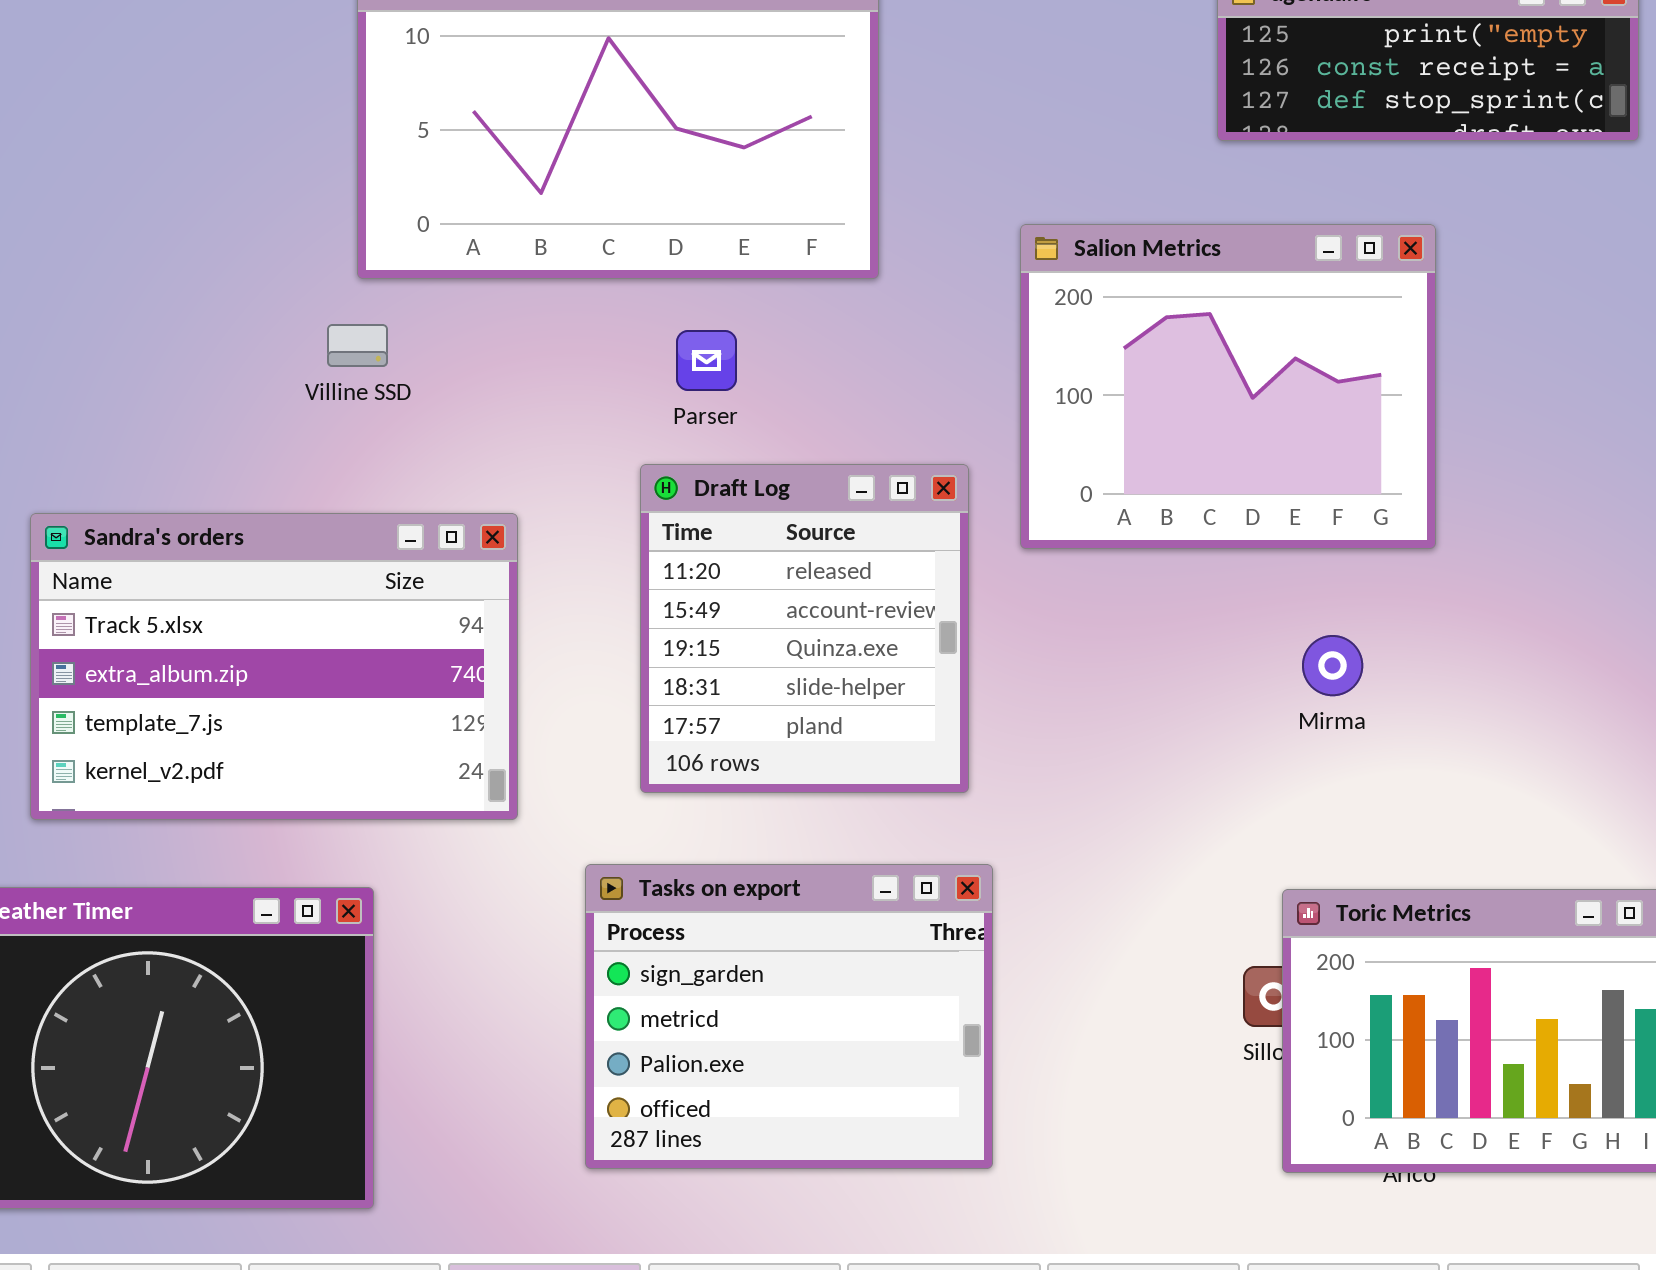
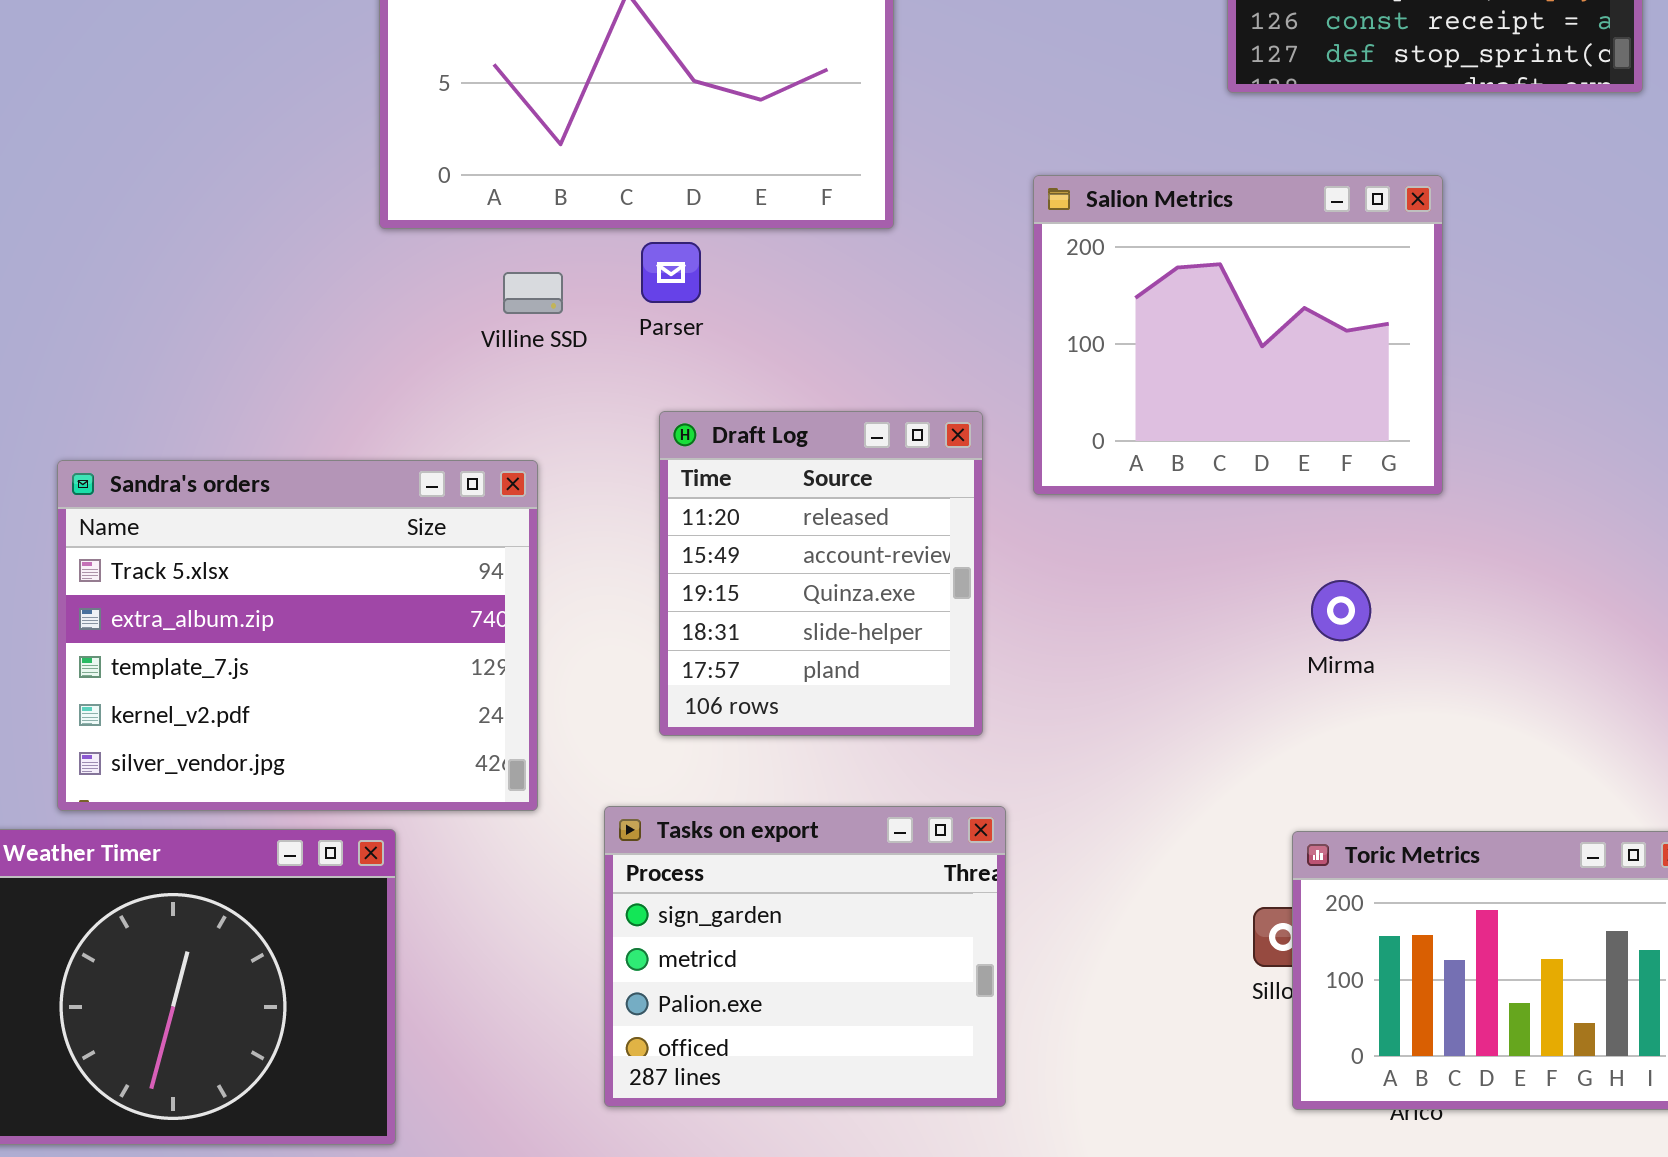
Villine SSD: [327,324,388,367] -> [503,272,563,314], moved
Parser: [676,330,737,391] -> [641,242,701,303], moved
Sandra's orders: [30,513,518,820] -> [57,460,538,811], resized

